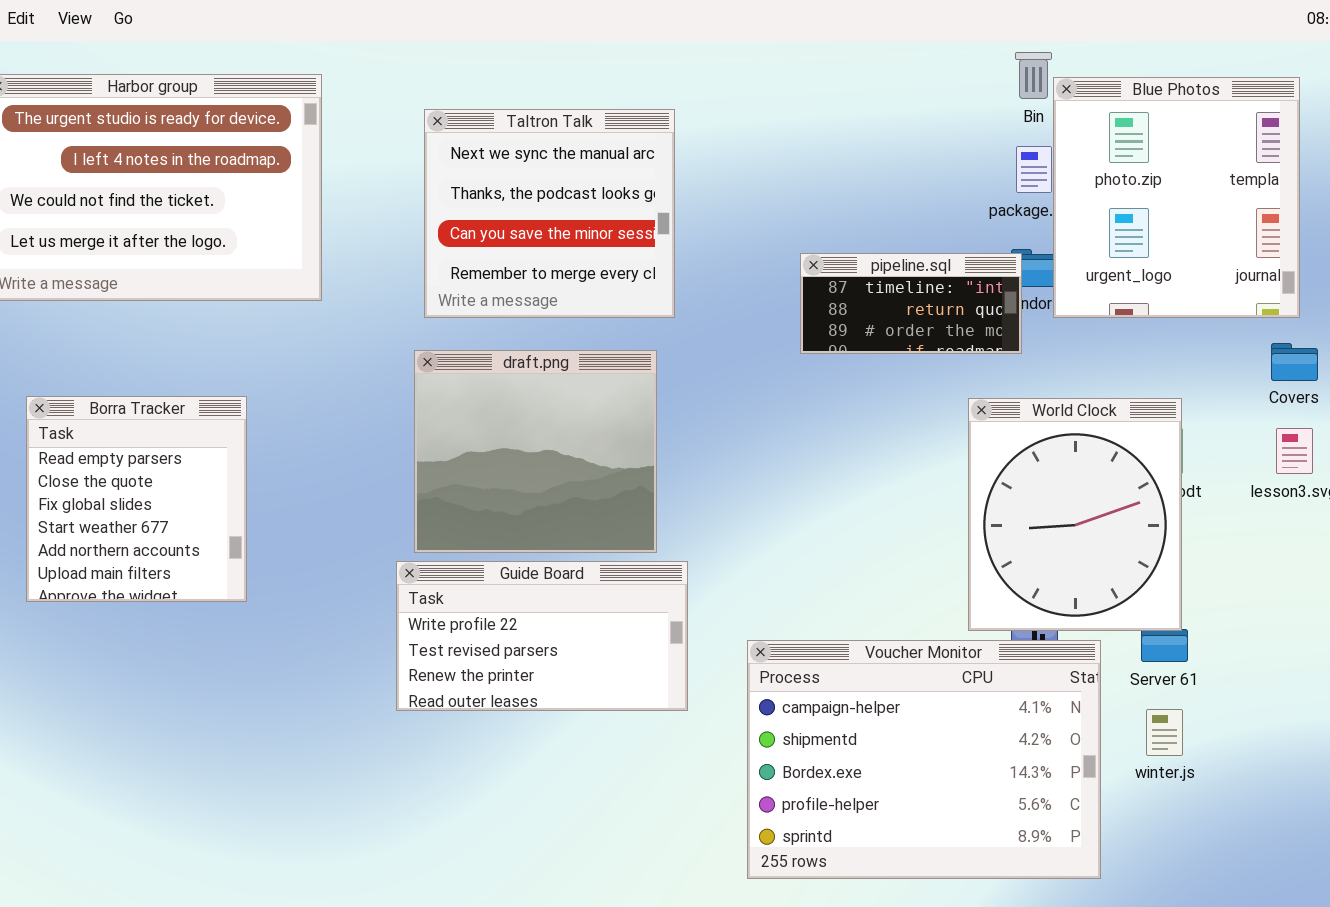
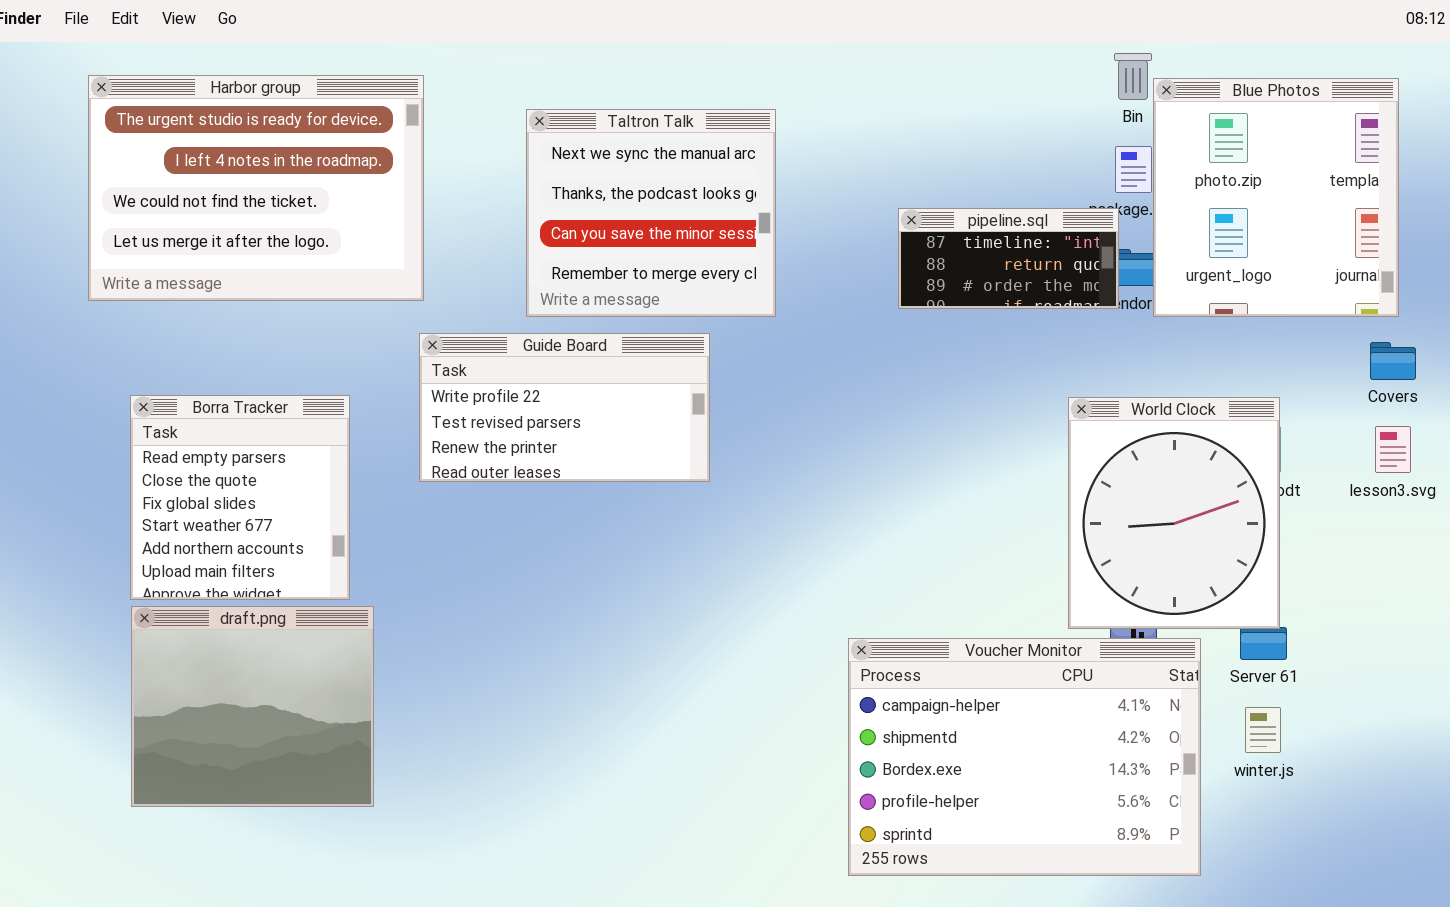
pipeline.sql: [800,253,1022,354] -> [898,208,1119,309], moved
draft.png: [414,350,657,553] -> [131,606,374,807], moved
Guide Board: [396,561,688,711] -> [419,333,710,482], moved

